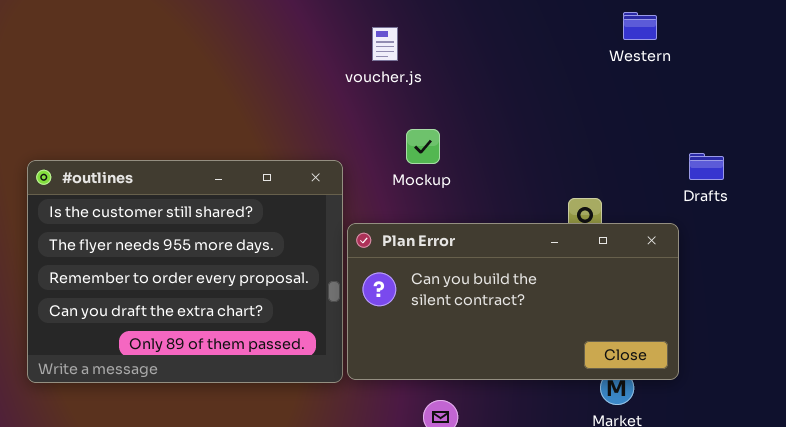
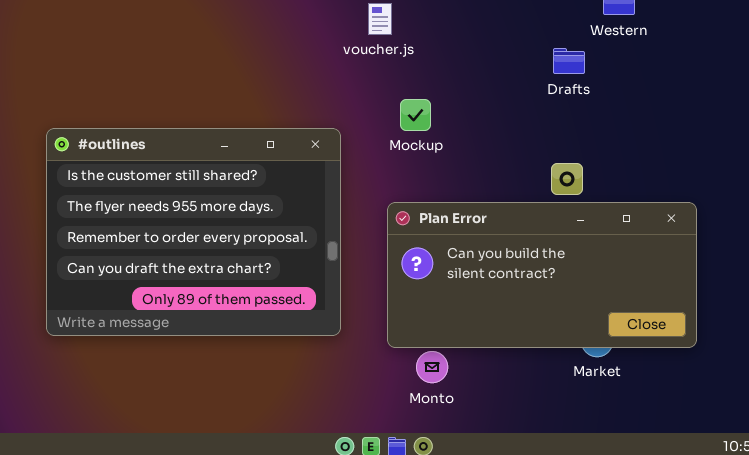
Drafts: [689,153,724,180] -> [553,48,585,74], moved
Plan Error: [347,223,679,380] -> [387,202,697,348], moved

